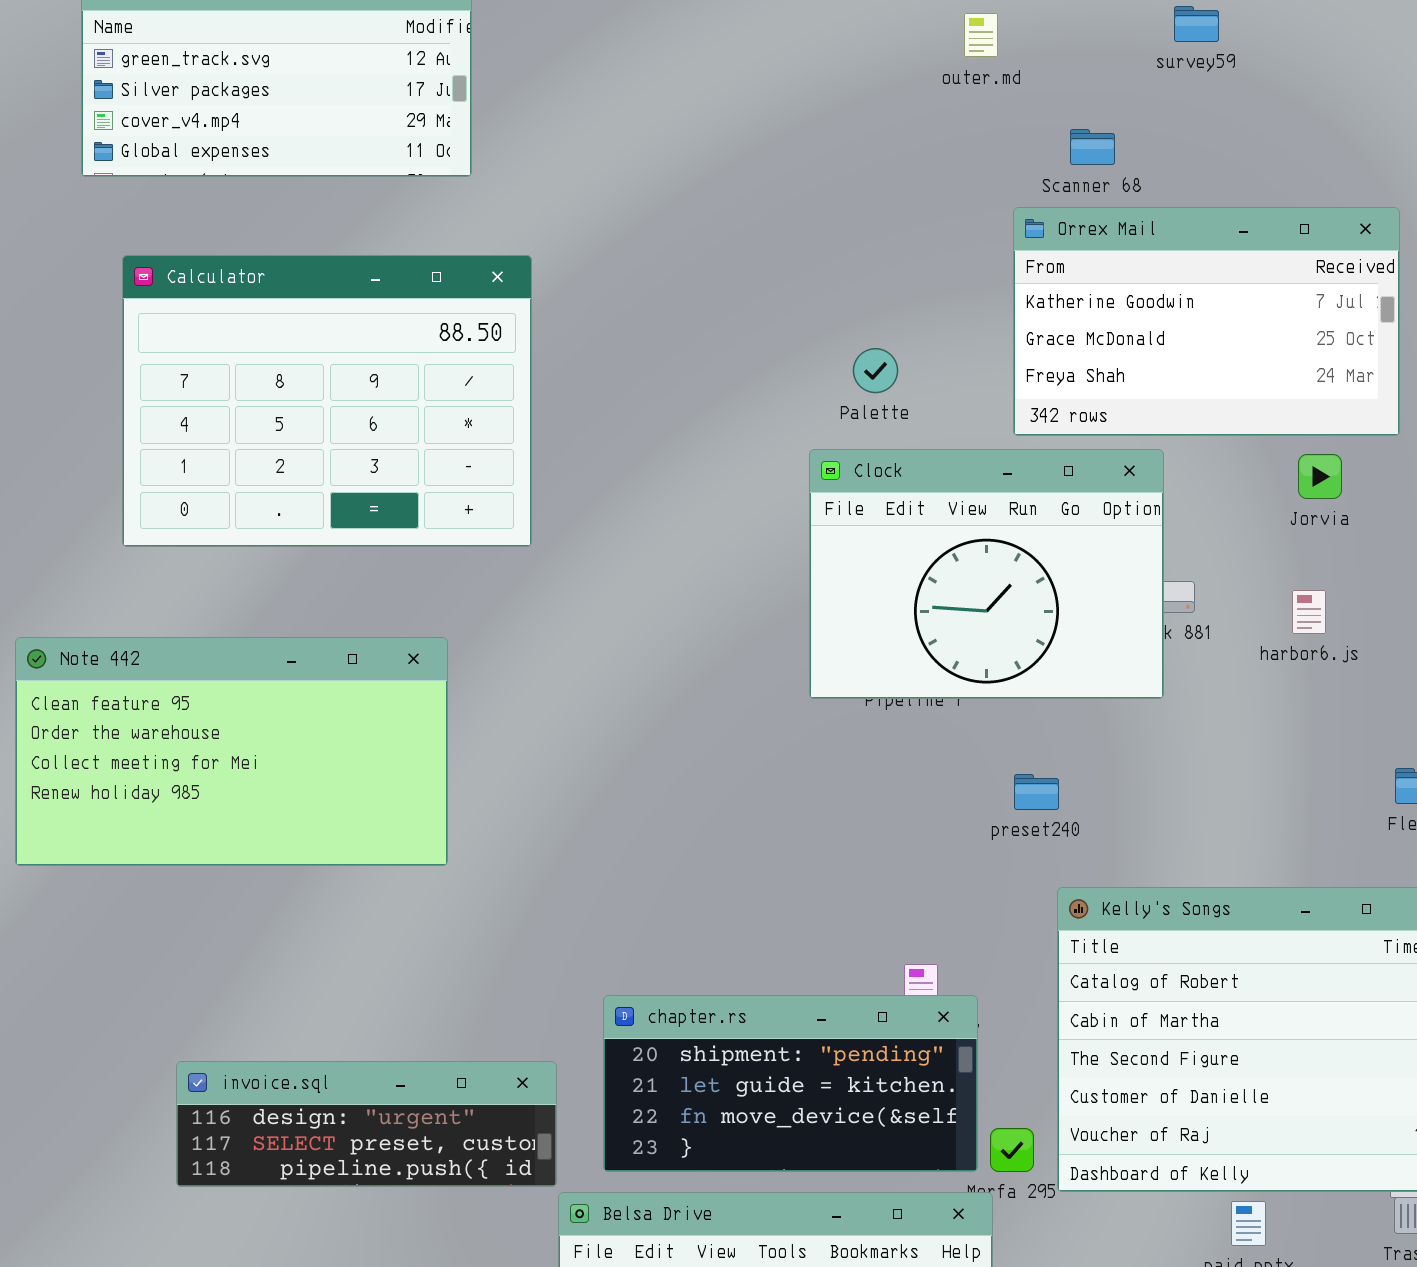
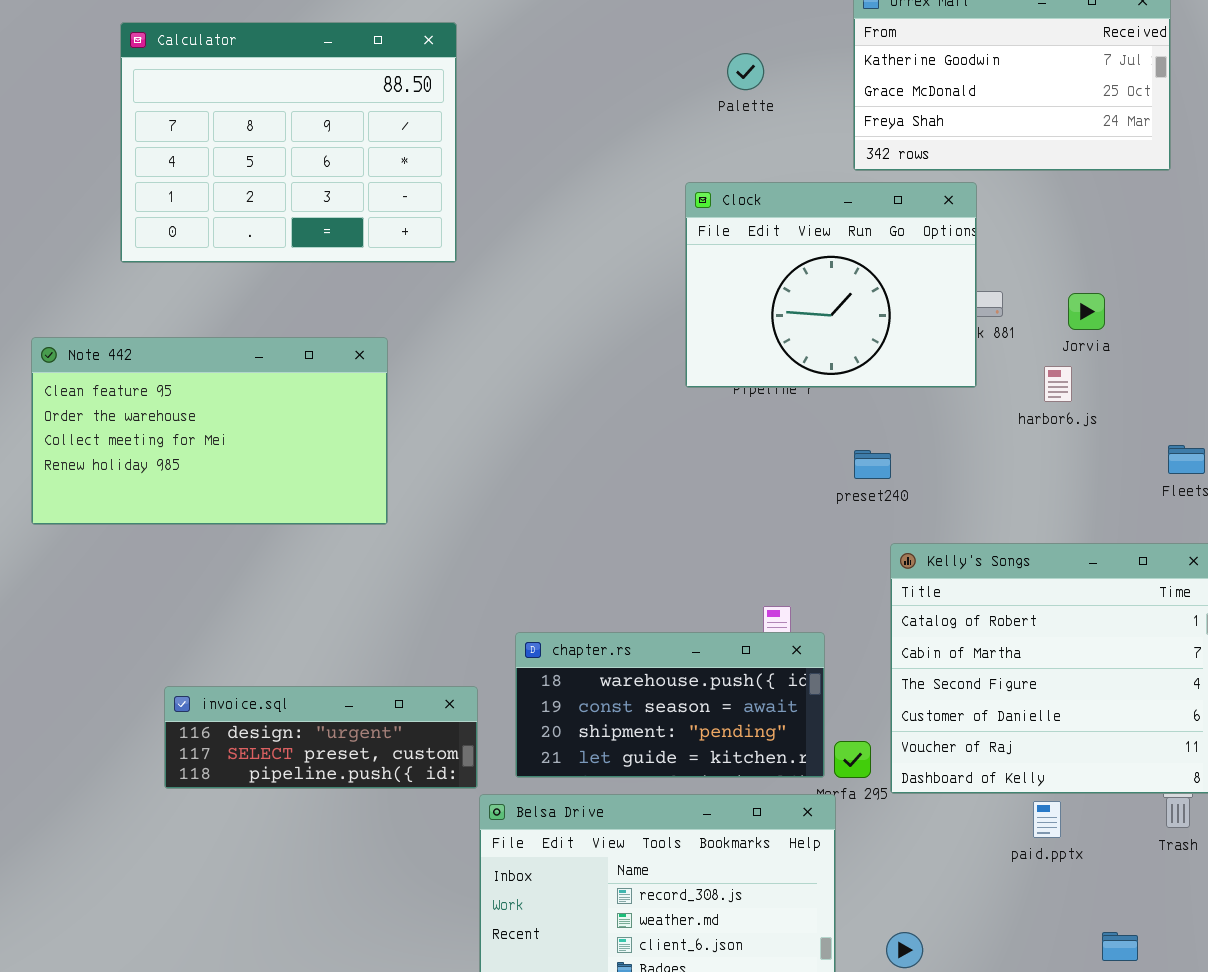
Palette: [853,348,898,393] -> [727,53,764,90], moved
Jorvia: [1298,454,1342,499] -> [1068,293,1105,330], moved
harbor6.js: [1292,590,1326,634] -> [1044,366,1072,402], moved
chapter.rs: [603,995,978,1172] -> [515,632,825,778], scrolled up 2 rows

